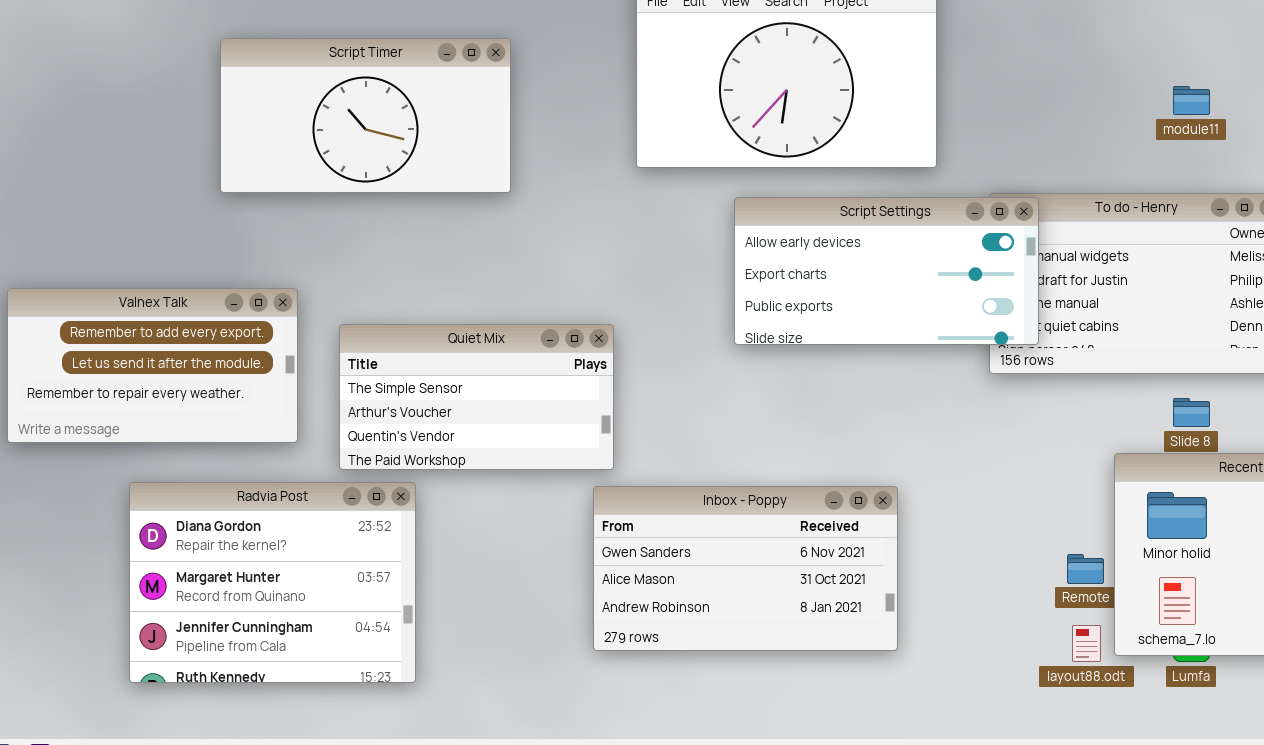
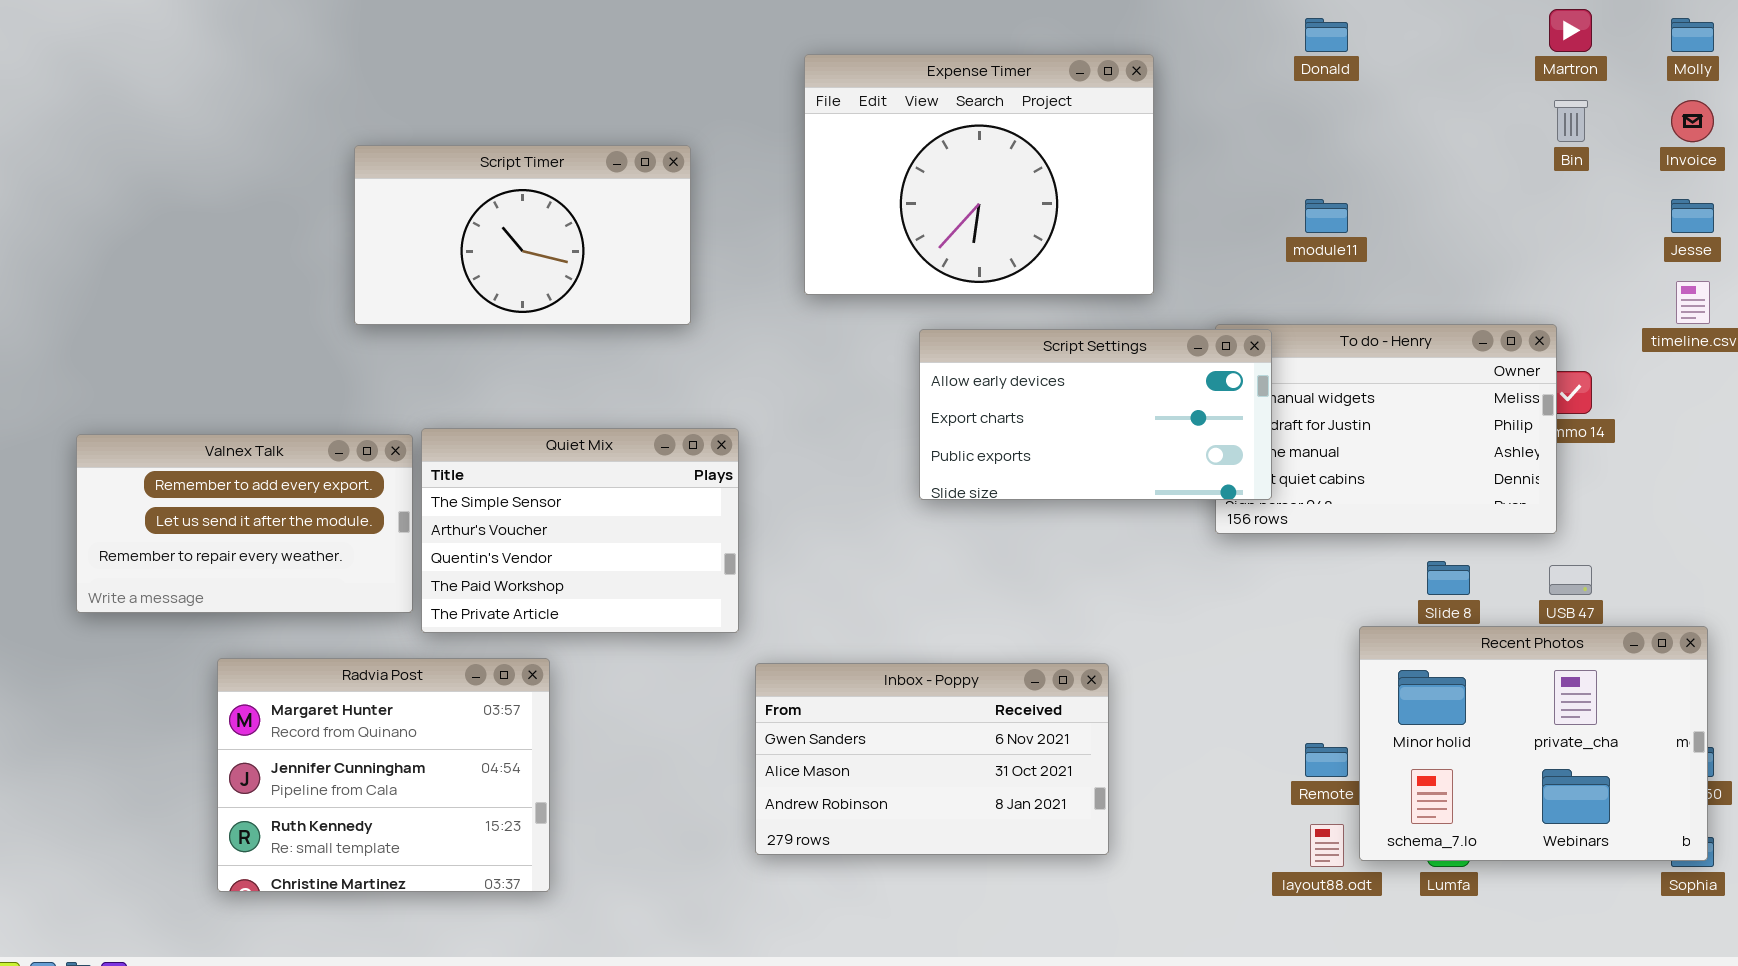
Script Timer: [220,38,511,193] -> [354,145,691,325], moved
module11: [1173,86,1210,115] -> [1305,199,1348,233], moved
Quiet Mix: [339,324,614,470] -> [421,428,739,633], moved, resized
Radvia Post: [129,482,416,683] -> [217,658,550,892], scrolled down 1 row

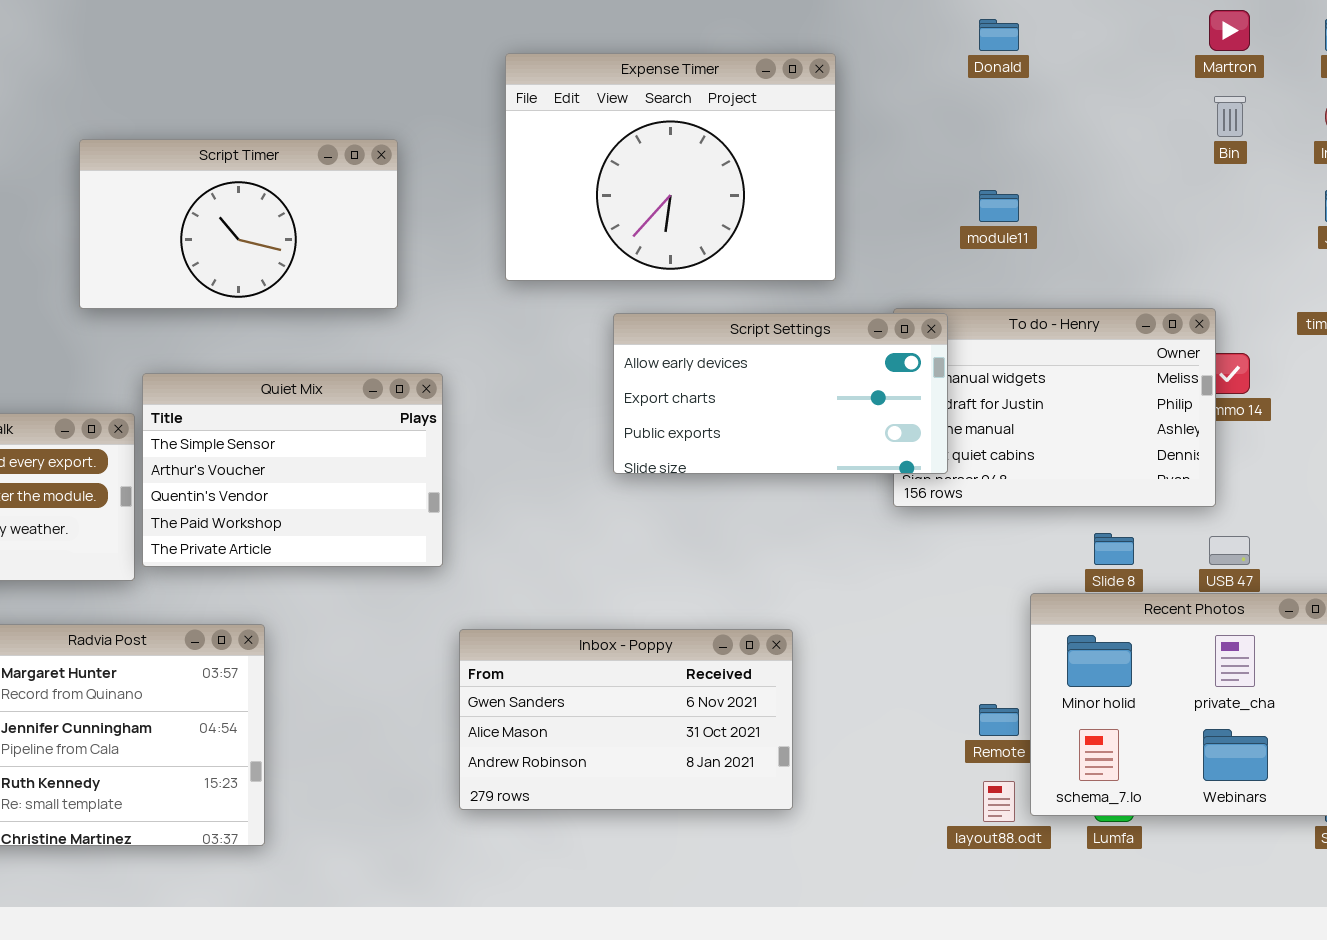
Quiet Mix: [421,428,739,633] -> [142,373,443,567], moved

